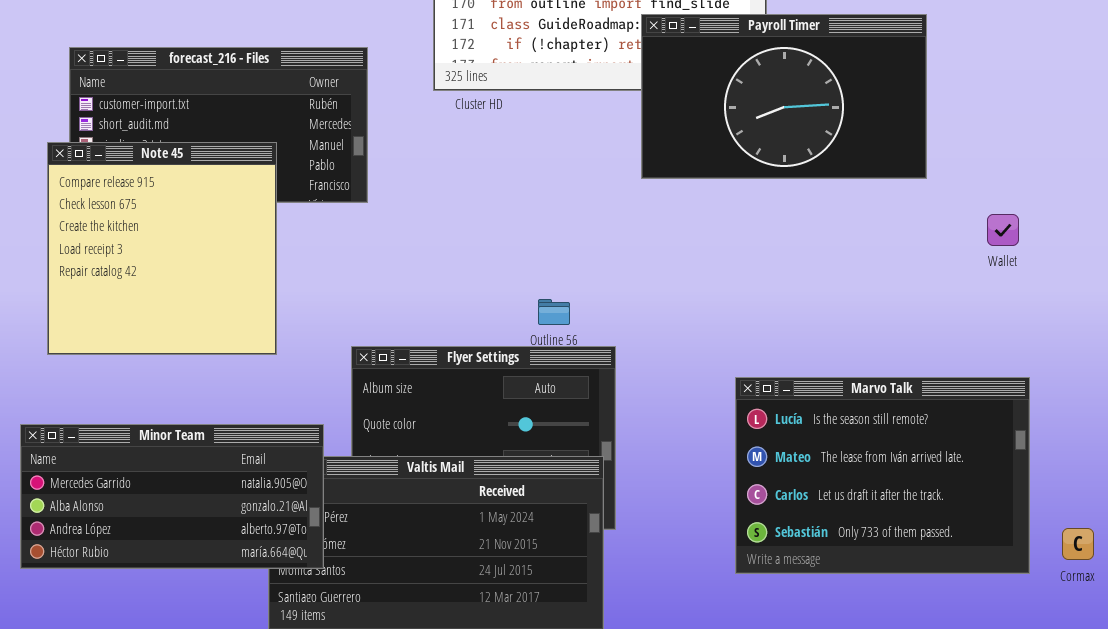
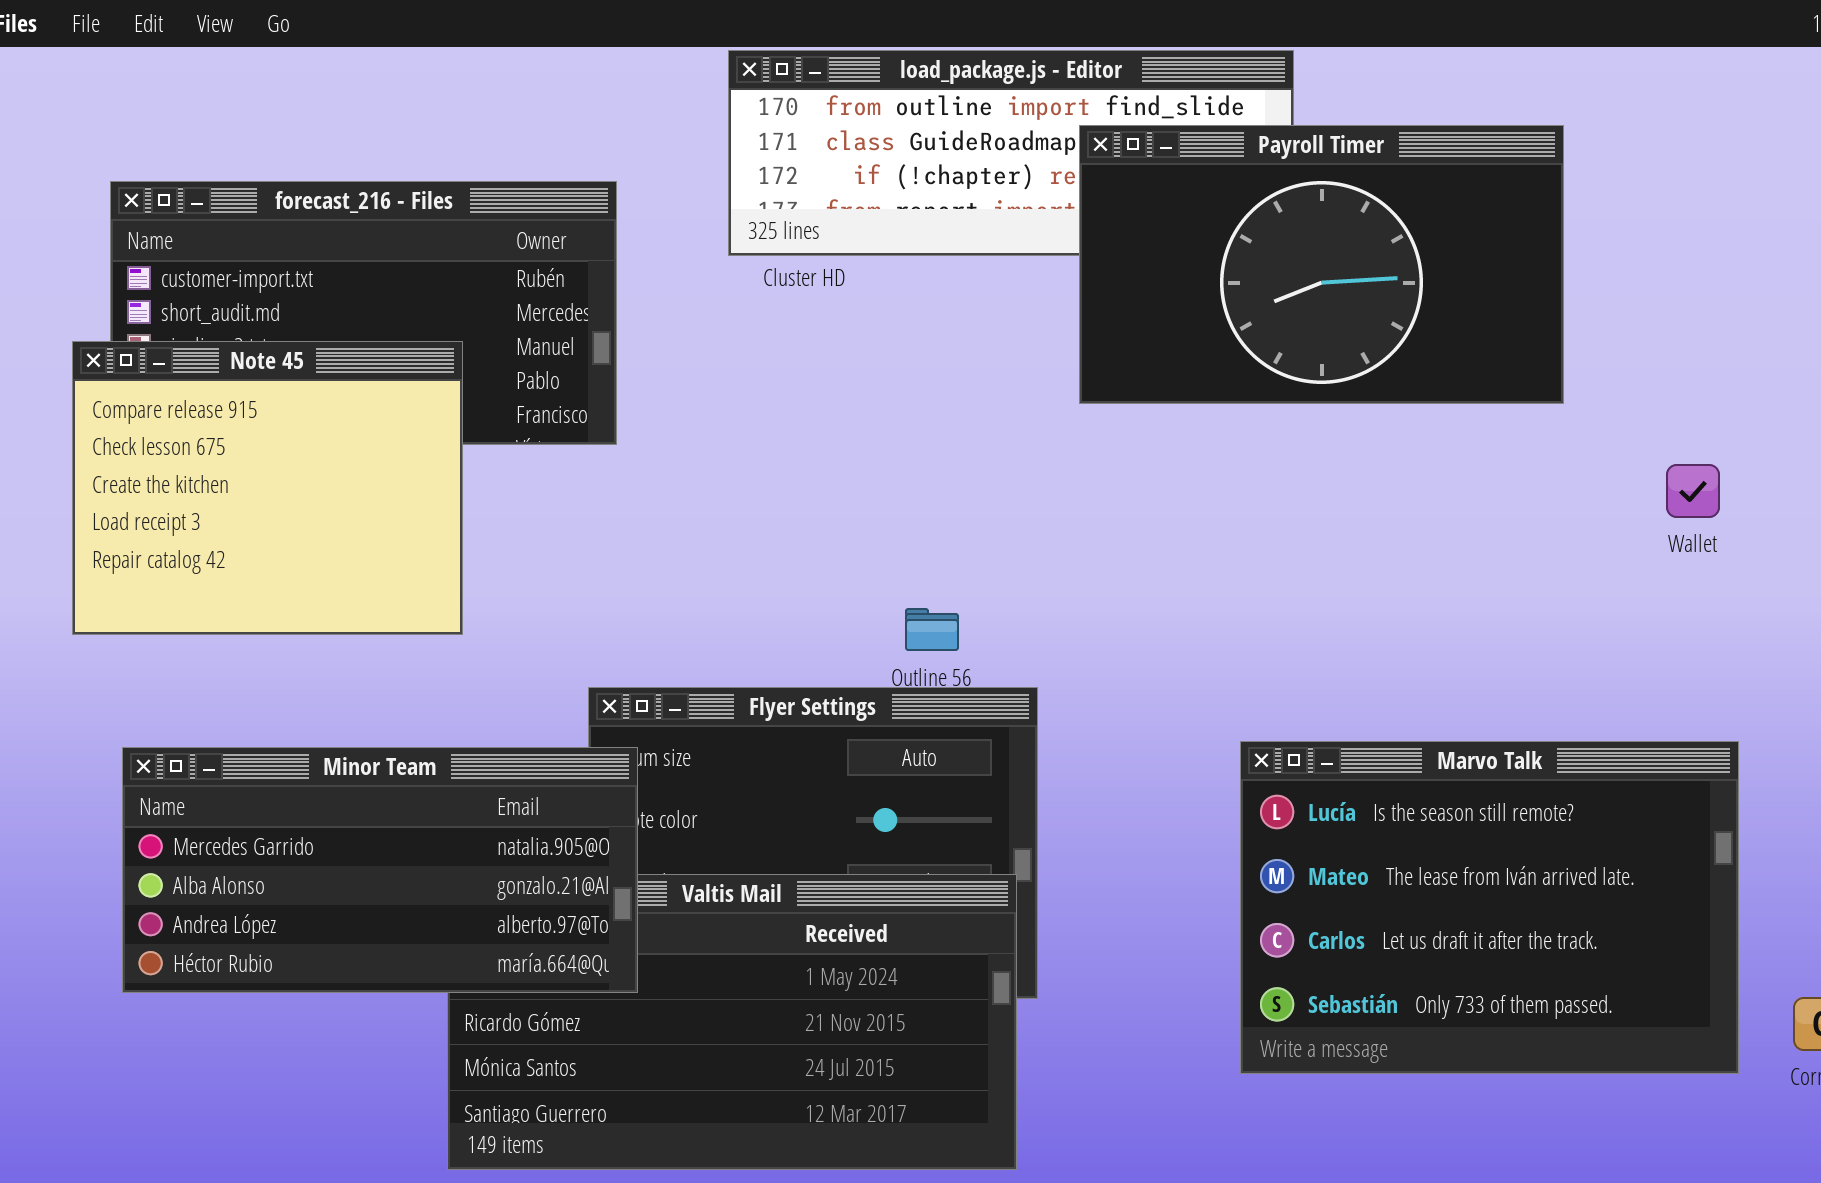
Note 45: [47,142,277,355] -> [72,341,463,635], resized
Minor Team: [20,424,324,569] -> [122,747,638,993], moved

